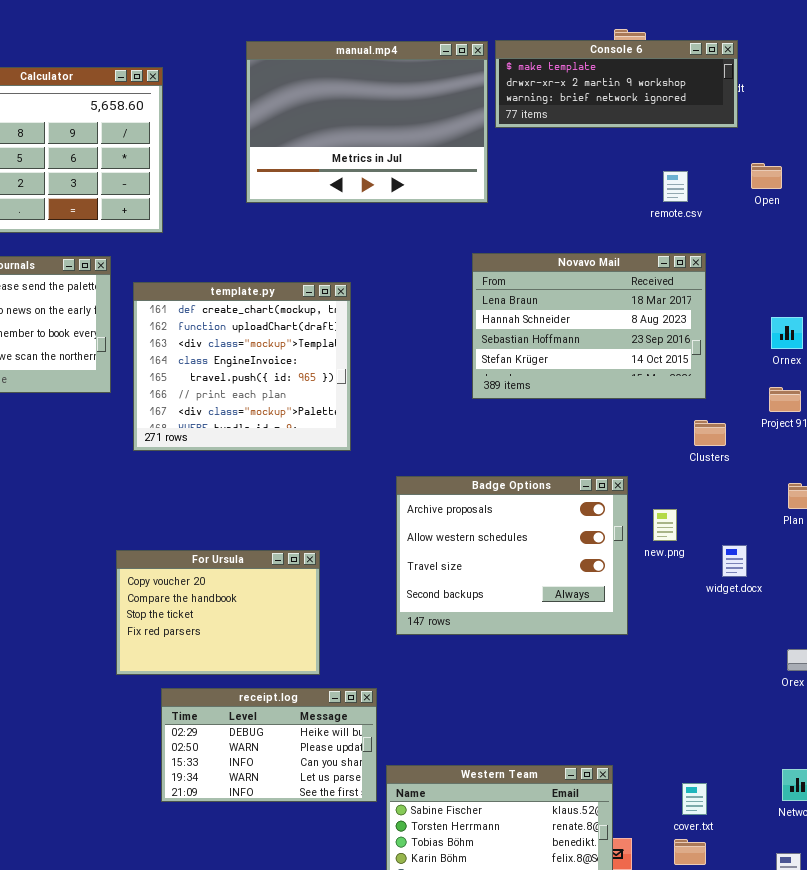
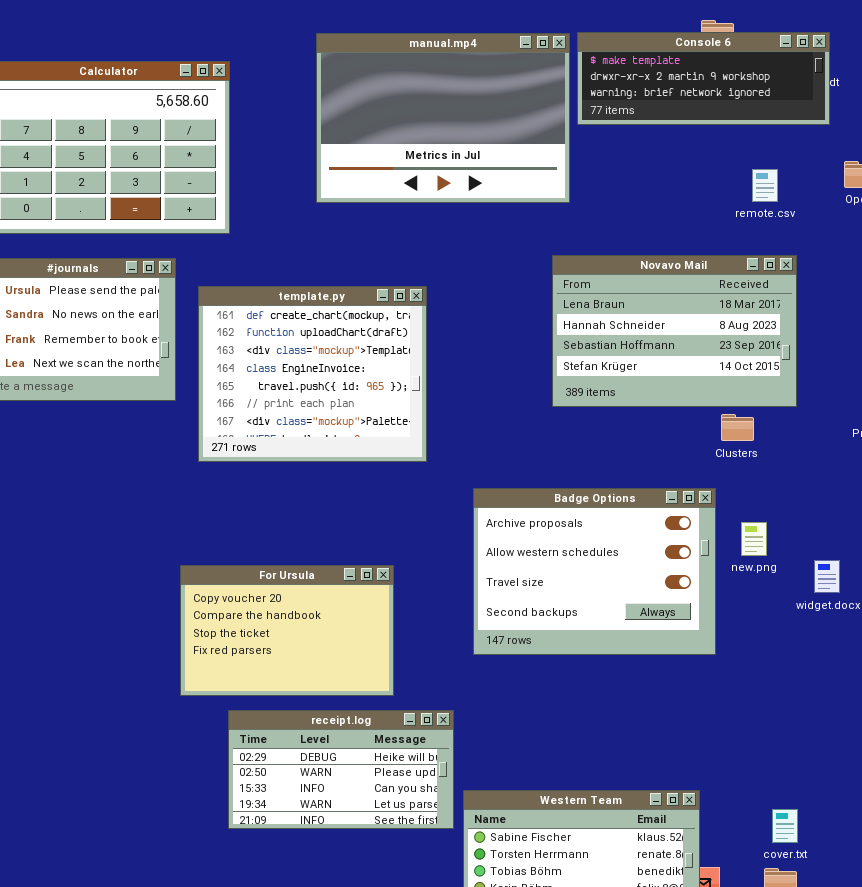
Clusters: [694,420,726,446] -> [721,414,754,441], moved

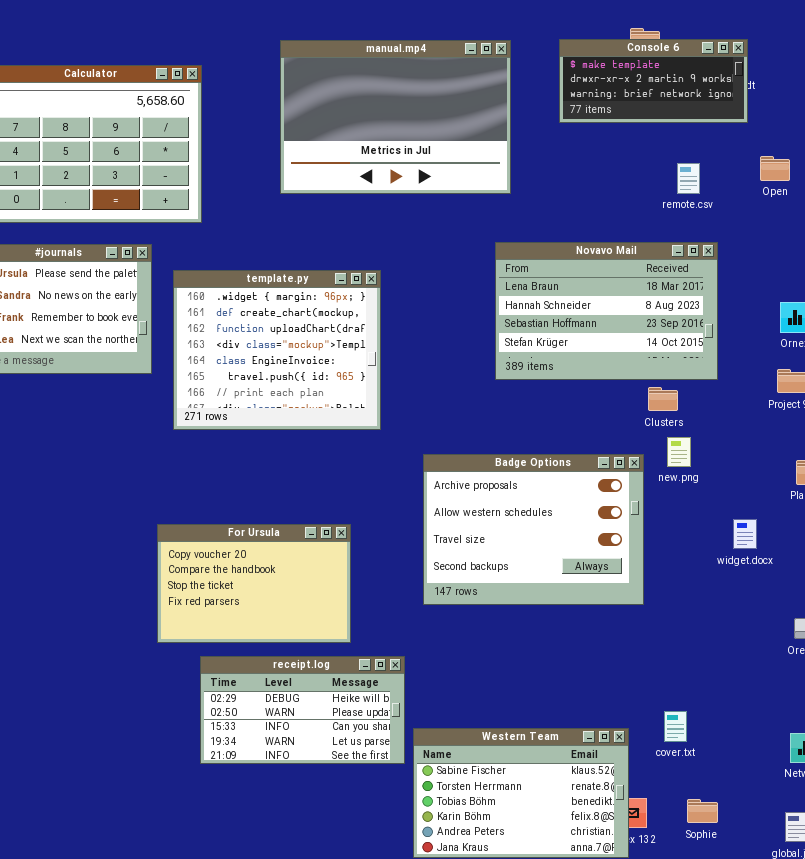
Console 6: [577,32,830,125] -> [559,39,748,123], resized
template.py: [198,286,427,462] -> [173,270,381,430], scrolled up 1 row
new.png: [741,522,767,556] -> [667,437,691,467], moved
cover.txt: [772,809,798,843] -> [664,711,687,742], moved

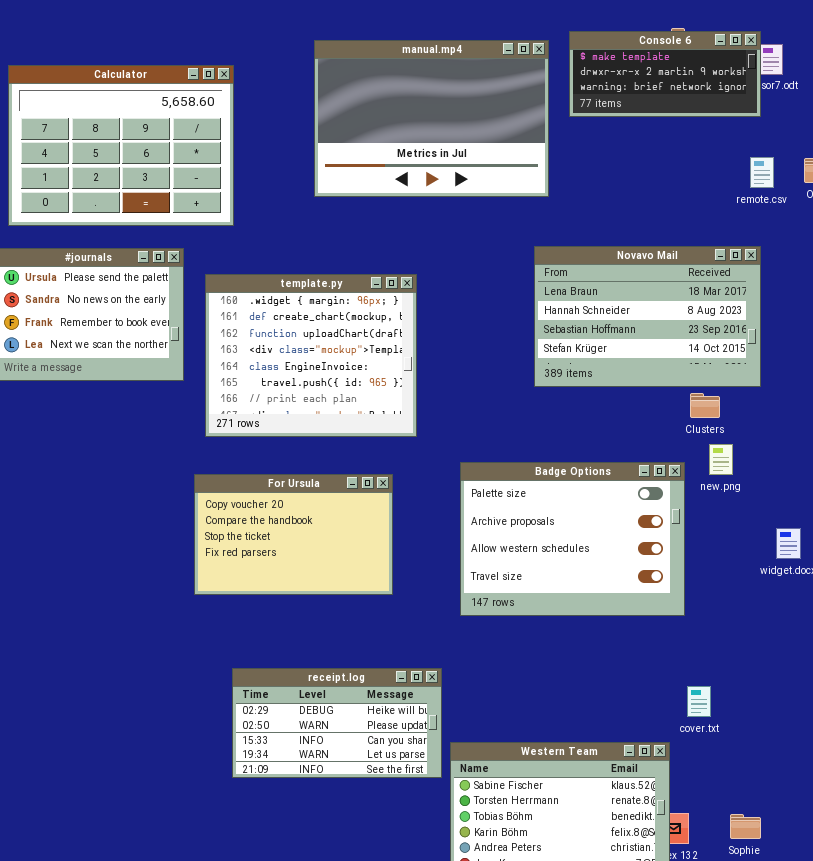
Console 6: [559,39,748,123] -> [569,31,761,117], moved
remote.csv: [677,163,700,194] -> [750,157,774,188], moved
Badge Options: [423,454,644,605] -> [460,462,685,616], scrolled up 1 row
For Ursula: [157,524,351,643] -> [194,474,393,595], moved
cover.txt: [664,711,687,742] -> [687,686,711,717], moved

